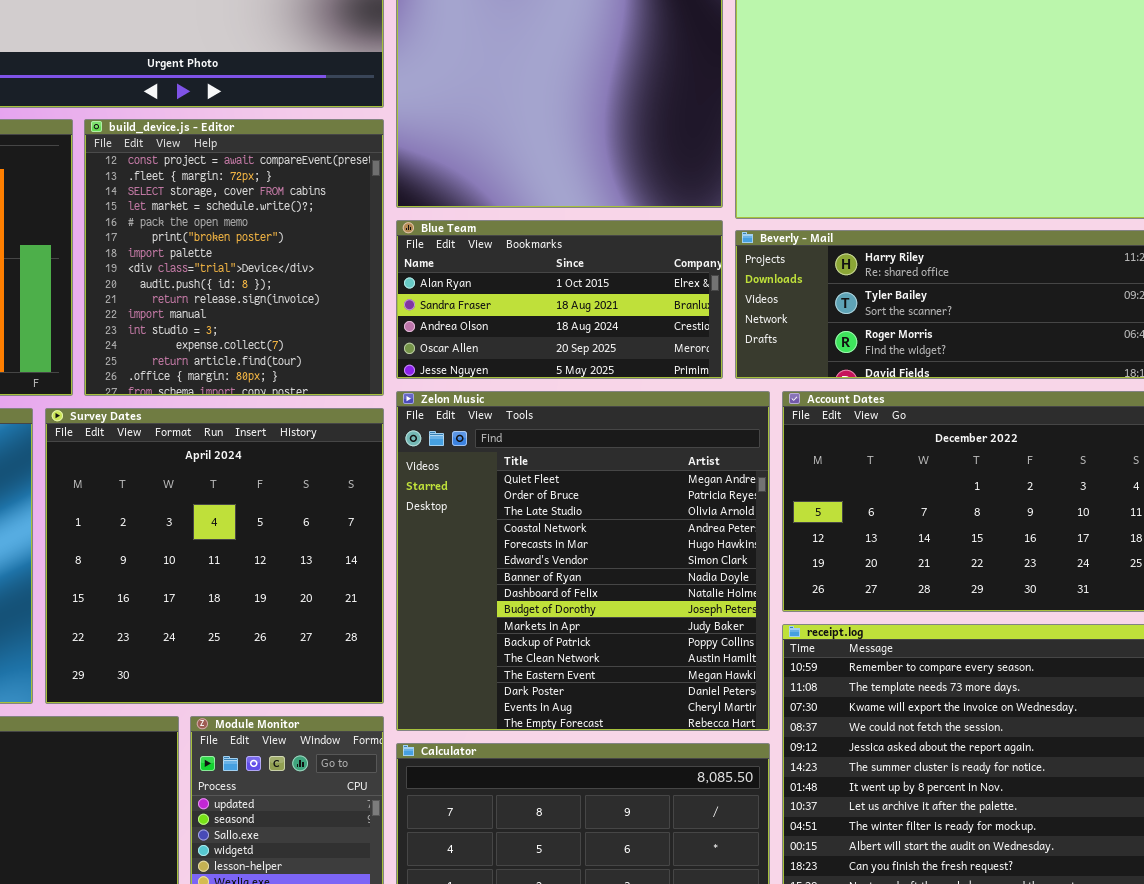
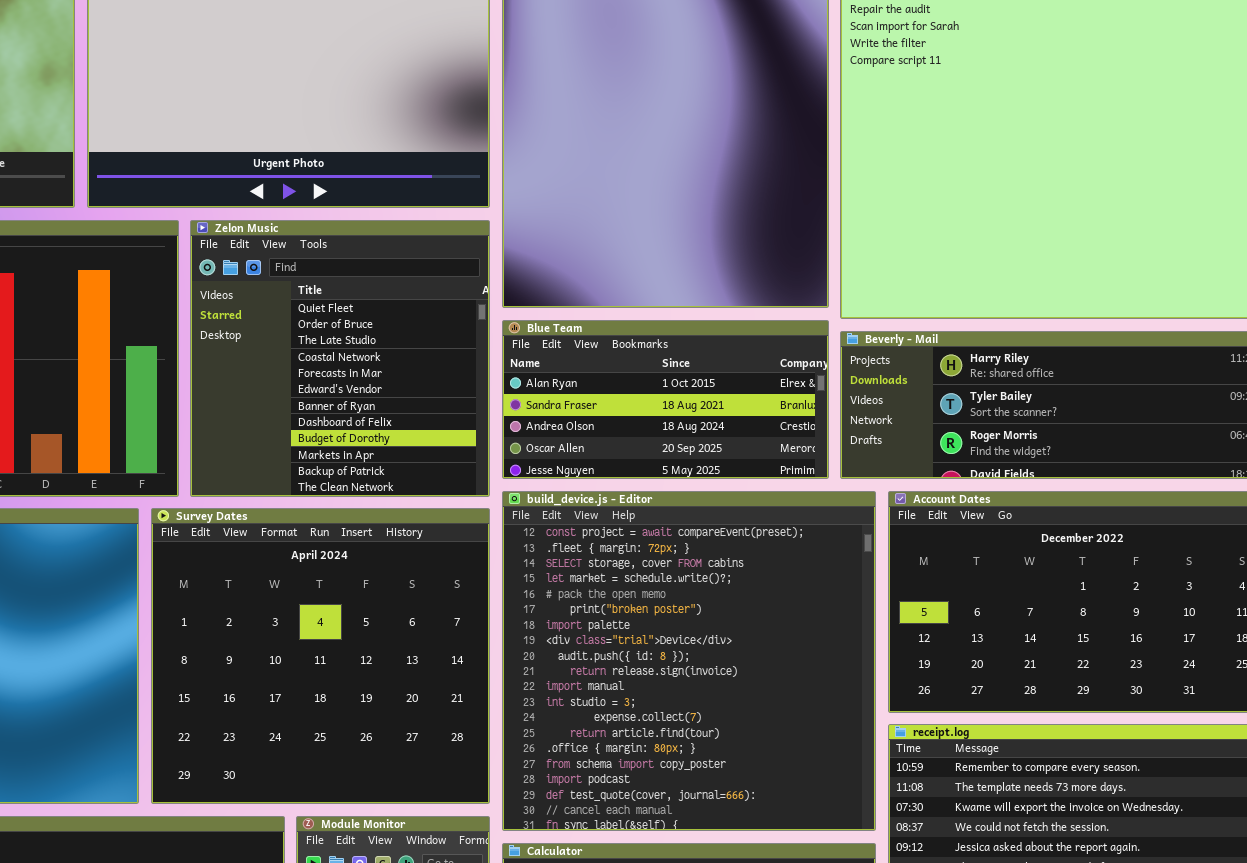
build_device.js - Editor: [84,119,384,396] -> [502,491,876,831], moved, resized
Zelon Music: [396,391,770,731] -> [190,220,490,497], moved, resized

